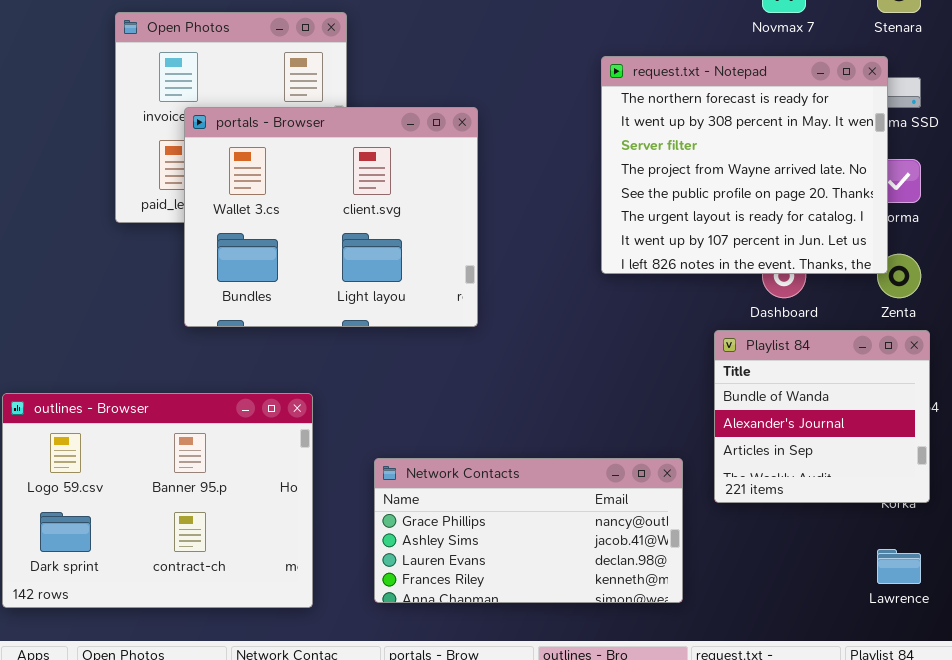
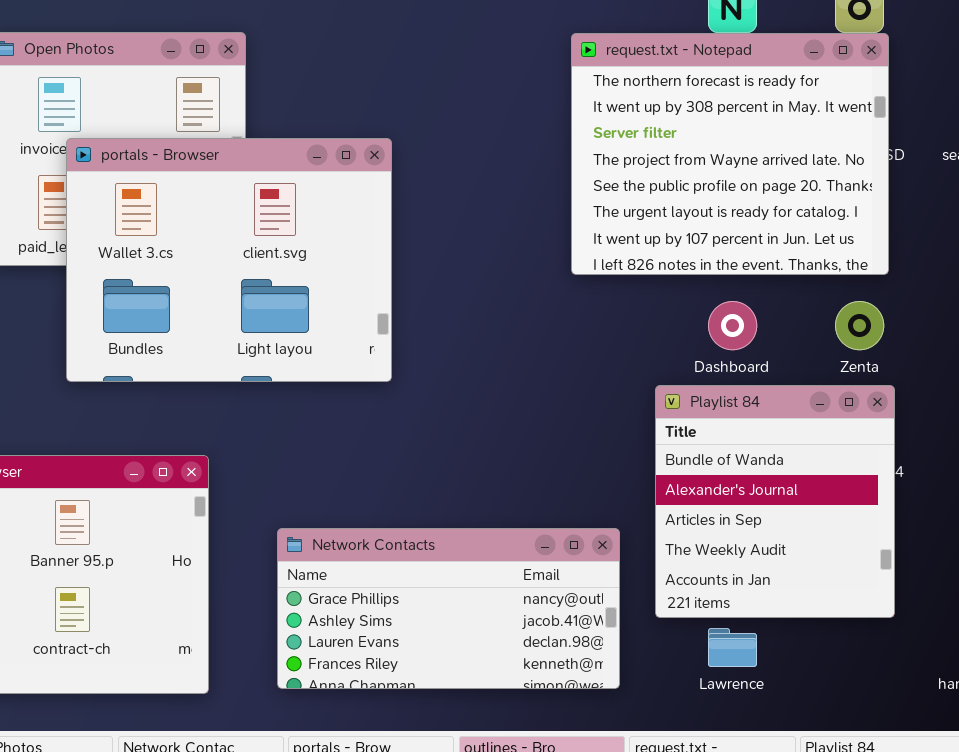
request.txt - Notepad: [601,56,888,274] -> [571,33,889,275], moved
Playlist 84: [714,330,930,503] -> [655,385,895,618], resized
Lawrence: [877,549,921,584] -> [708,628,757,667], moved

